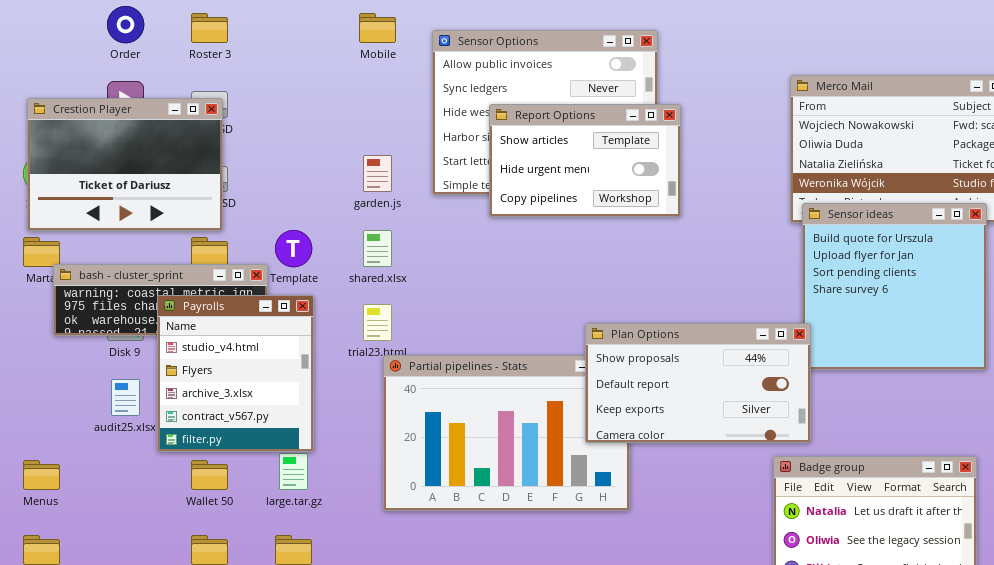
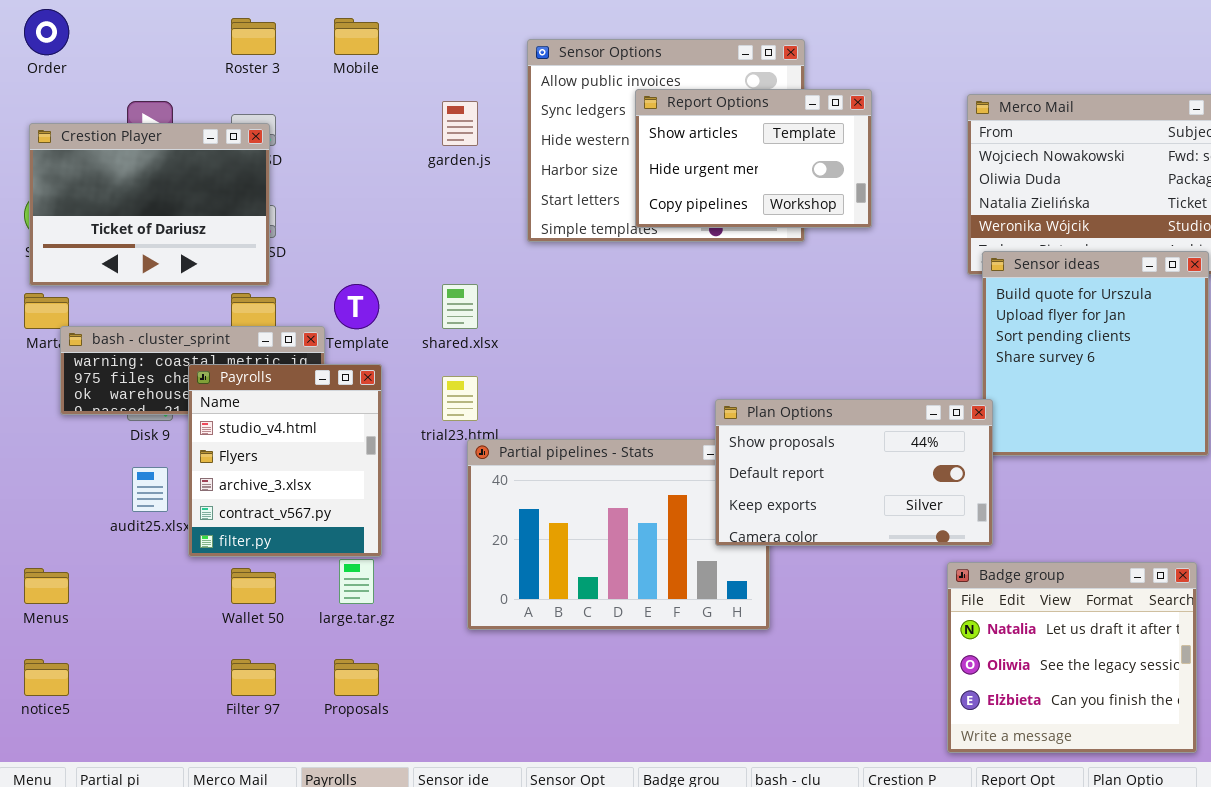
Order: [107,6,144,43] -> [24,9,69,55], moved
Mobile: [359,13,396,43] -> [334,18,379,55], moved
Report Options: [489,104,681,217] -> [635,89,872,228], moved
garden.js: [363,155,392,192] -> [442,101,478,146], moved

